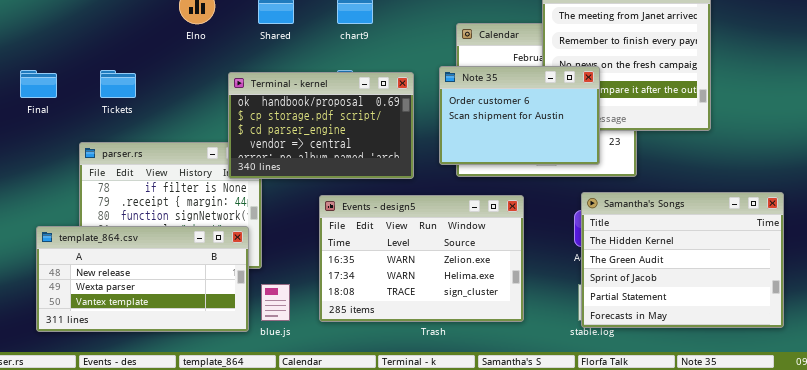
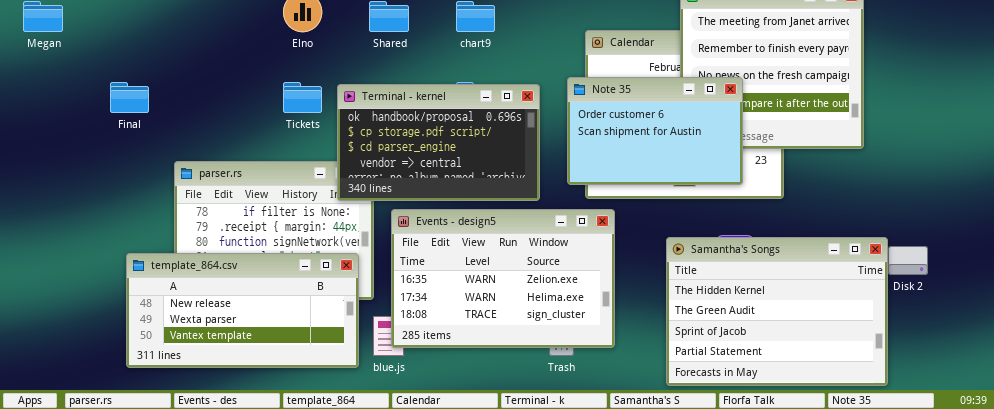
Tickets: [100,70,136,98] -> [283,82,322,113], moved
Samantha's Songs: [581,192,784,328] -> [666,237,888,386], moved
Events - design5: [319,195,524,322] -> [391,209,615,348], moved

